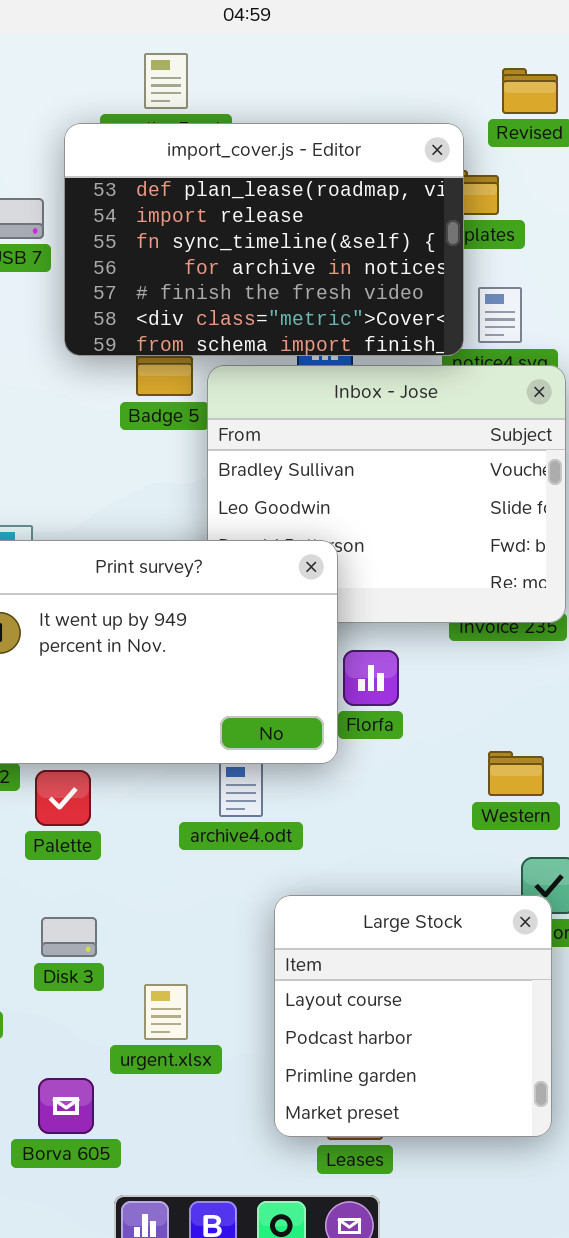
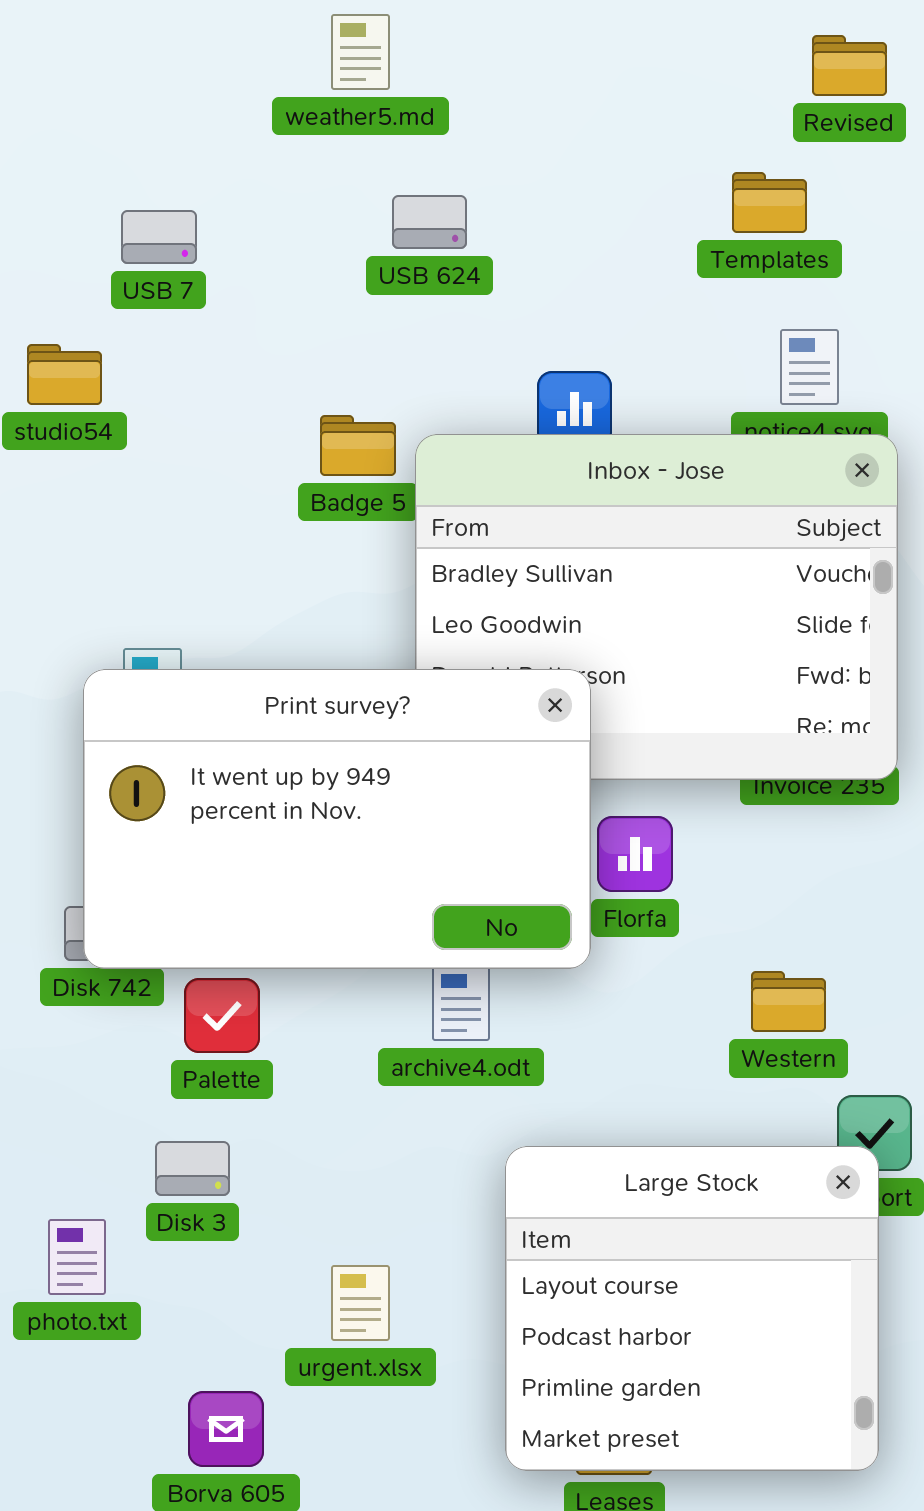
import_cover.js - Editor: [64,123,464,356] -> none, closed
Western: [488,751,544,796] -> [751,971,826,1032], moved
Disk 3: [41,917,97,957] -> [155,1141,230,1196], moved

